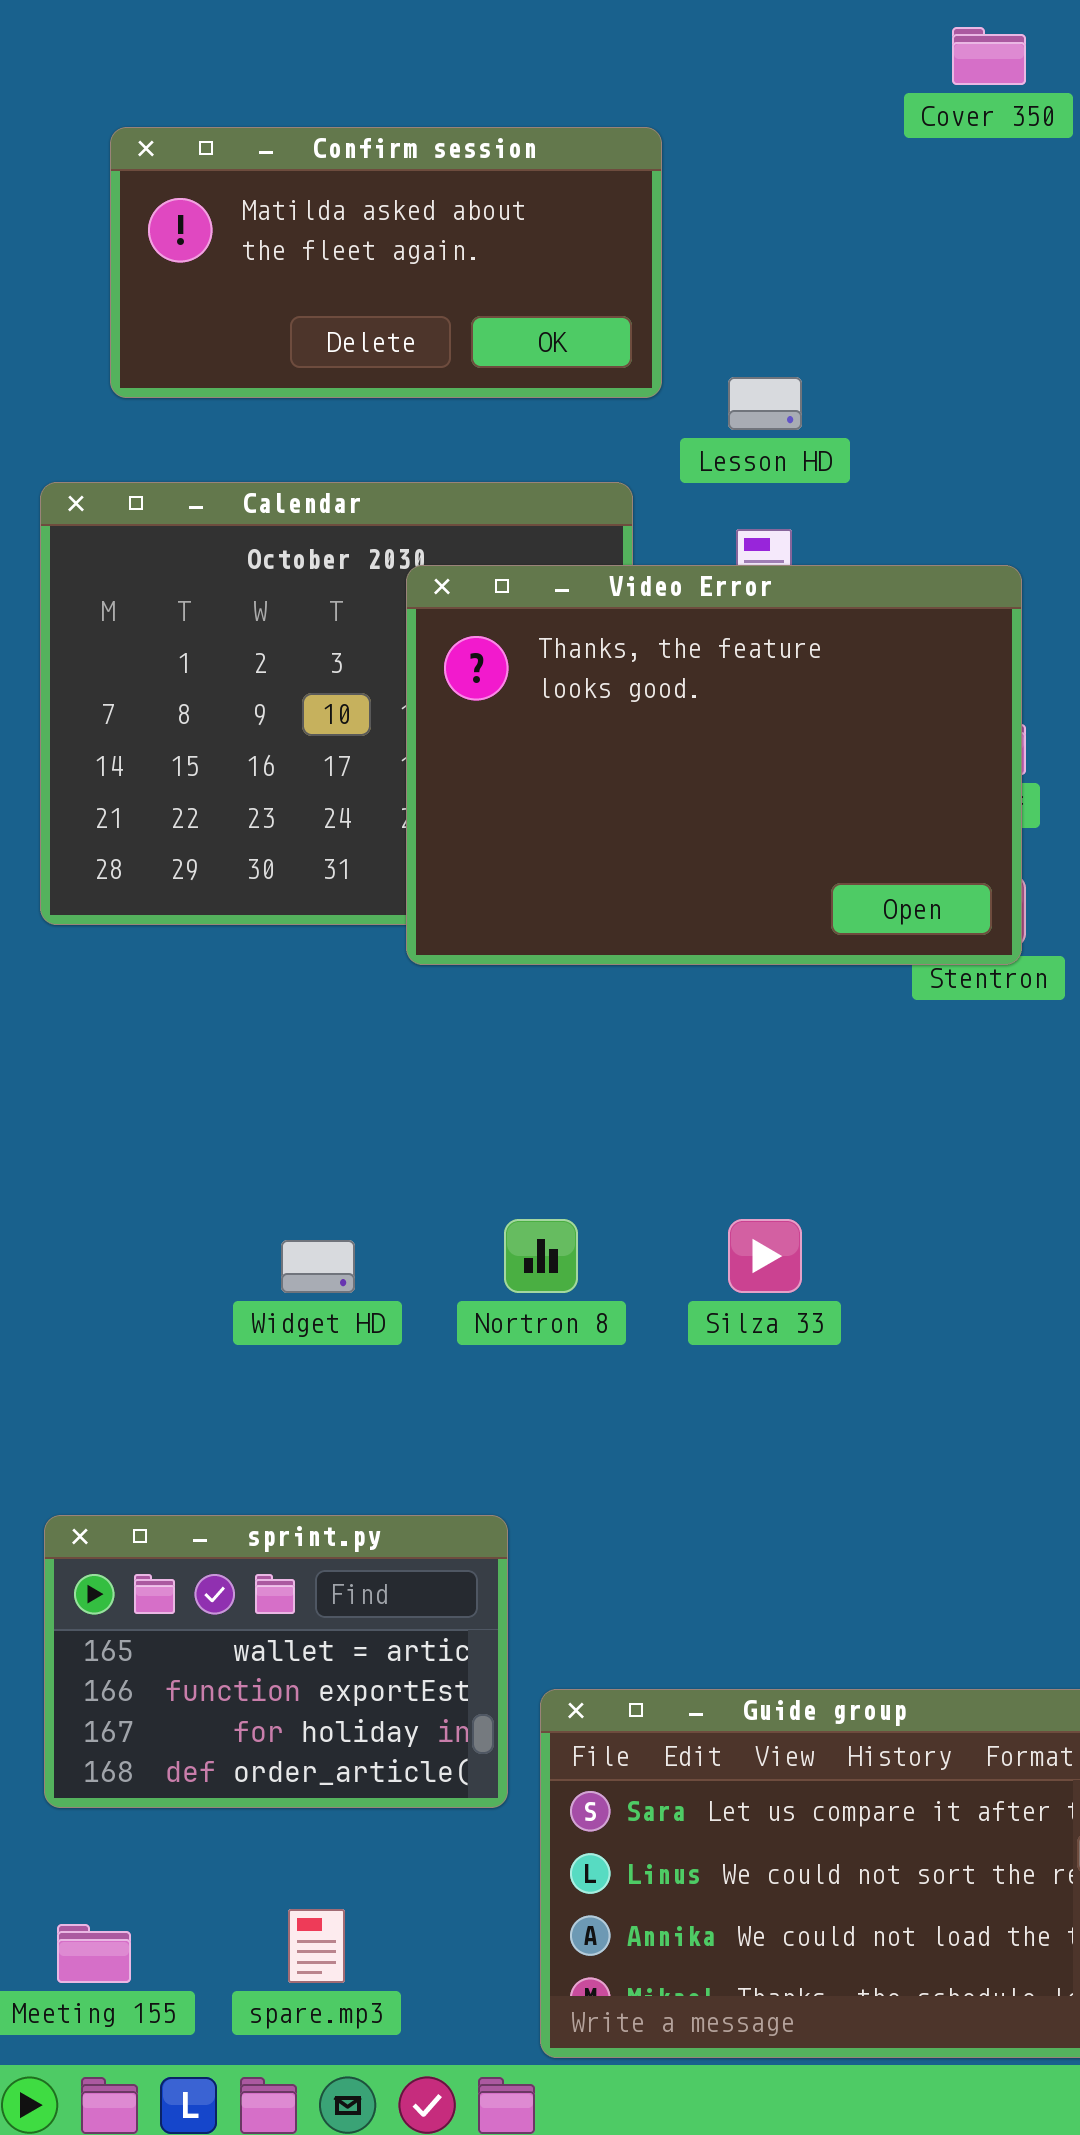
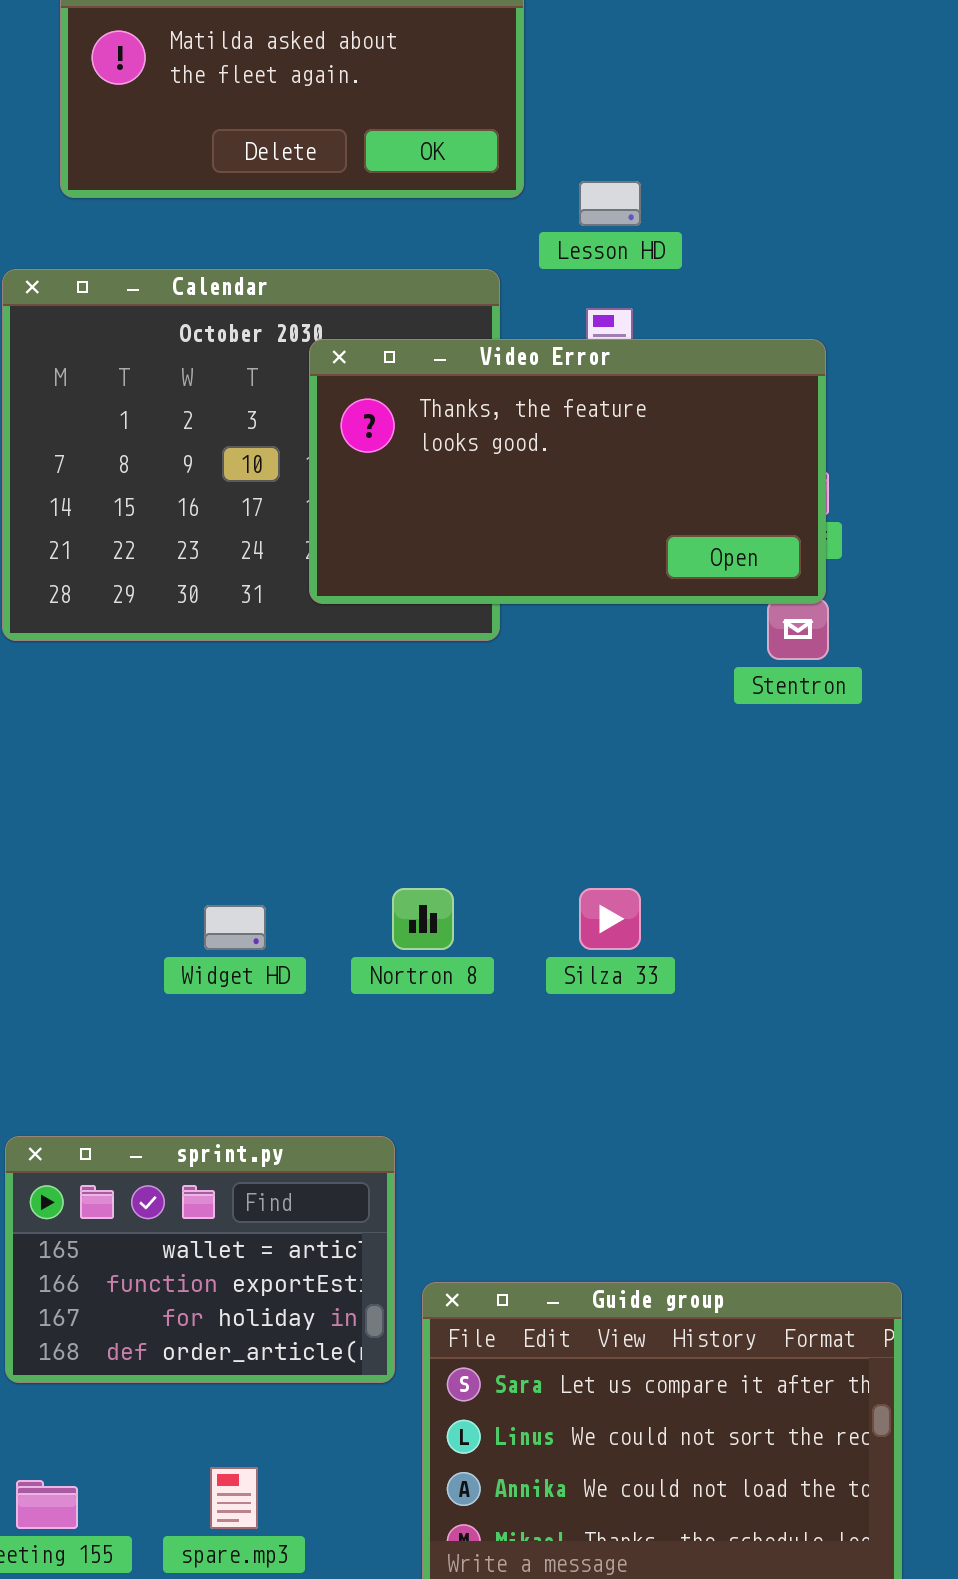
Video Error: [406,565,1022,965] -> [309,339,826,604], resized

